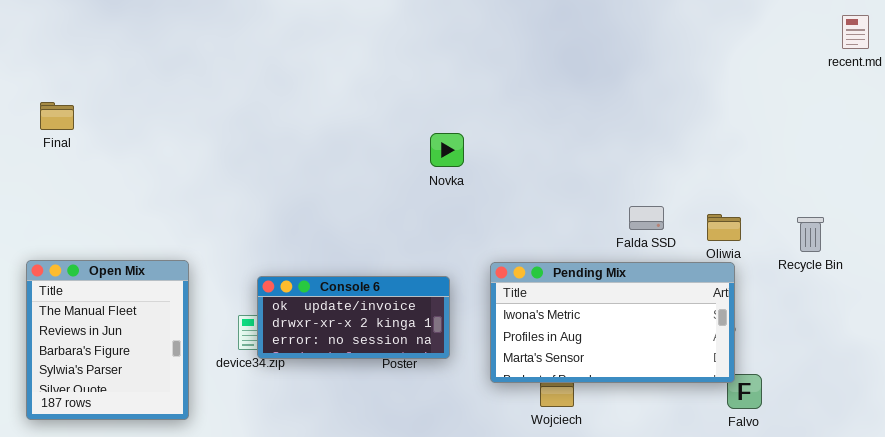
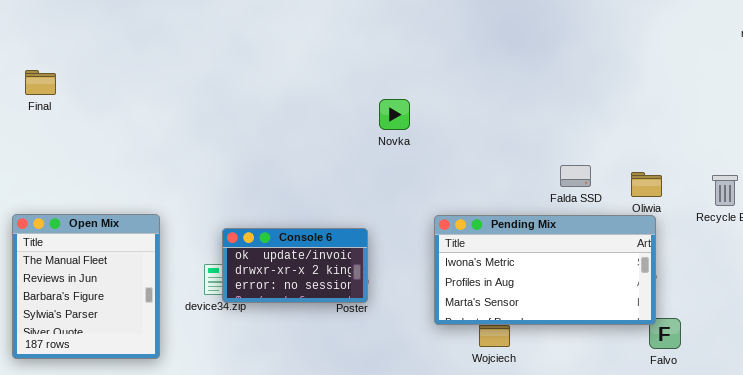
Console 6: [257,276,450,359] -> [222,228,368,303], resized

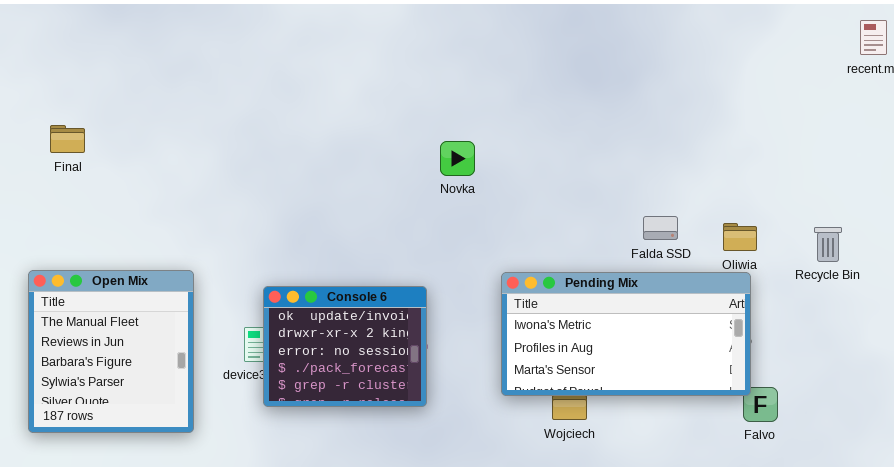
Final: [25,70,56,95] -> [50,125,85,153], moved
Console 6: [222,228,368,303] -> [263,286,427,407], resized

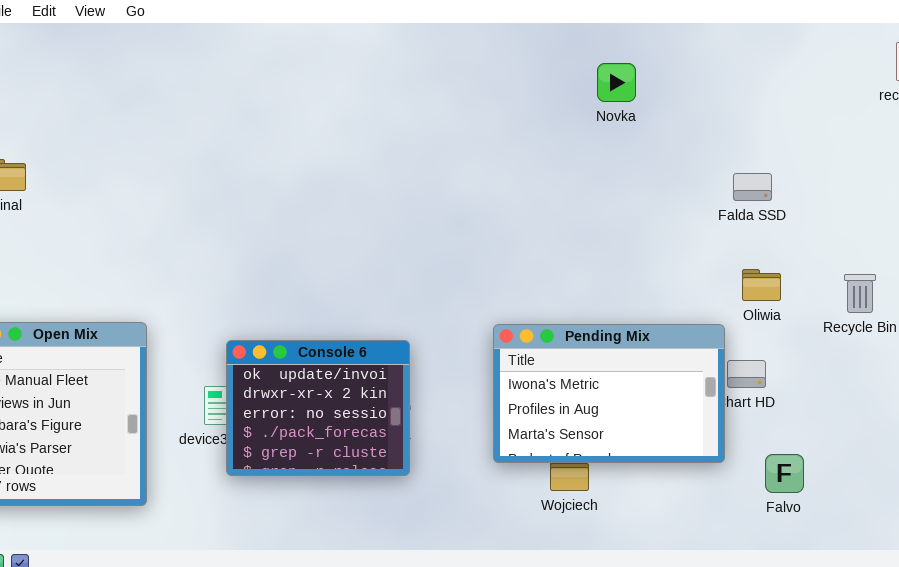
Novka: [440,141,475,176] -> [597,63,636,102], moved
Falda SSD: [643,216,678,240] -> [733,173,772,201], moved
Pending Mix: [501,272,751,396] -> [493,324,725,463], resized

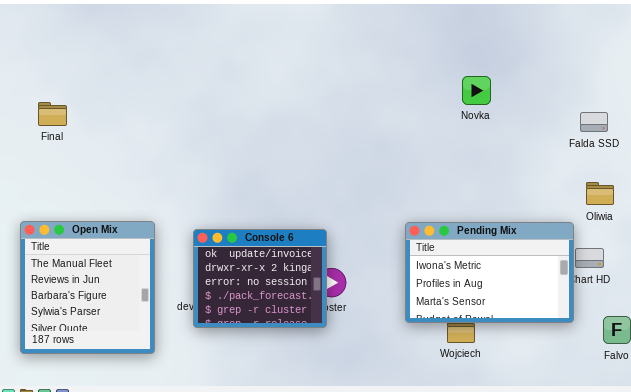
Novka: [597,63,636,102] -> [462,76,491,105], moved
Console 6: [226,340,410,476] -> [193,229,327,328], moved

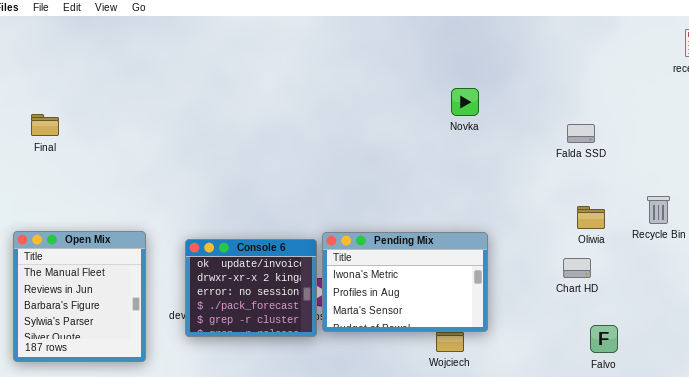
Oliwia: [586,182,614,205] -> [577,206,605,229], moved
Pending Mix: [405,222,574,323] -> [322,232,488,332], moved

